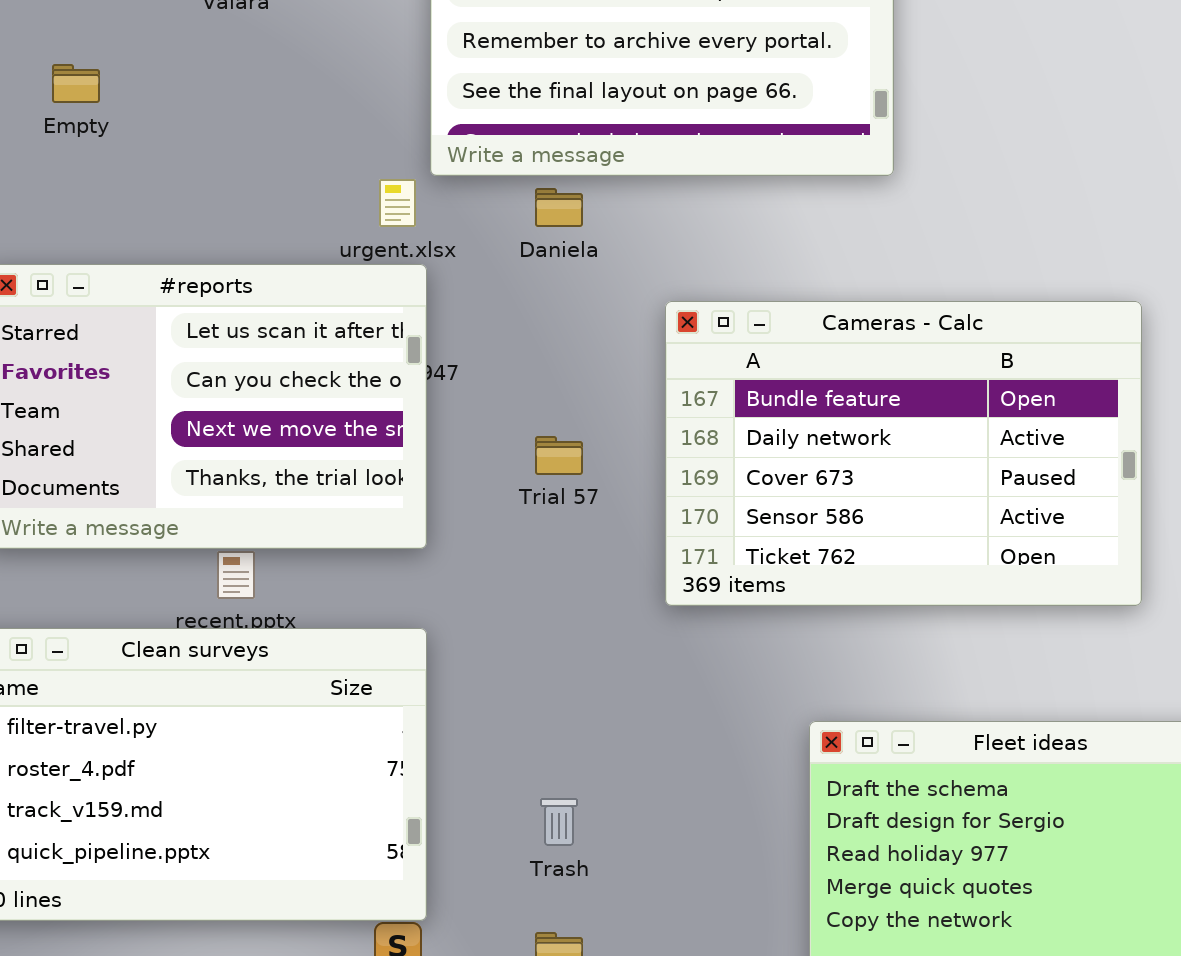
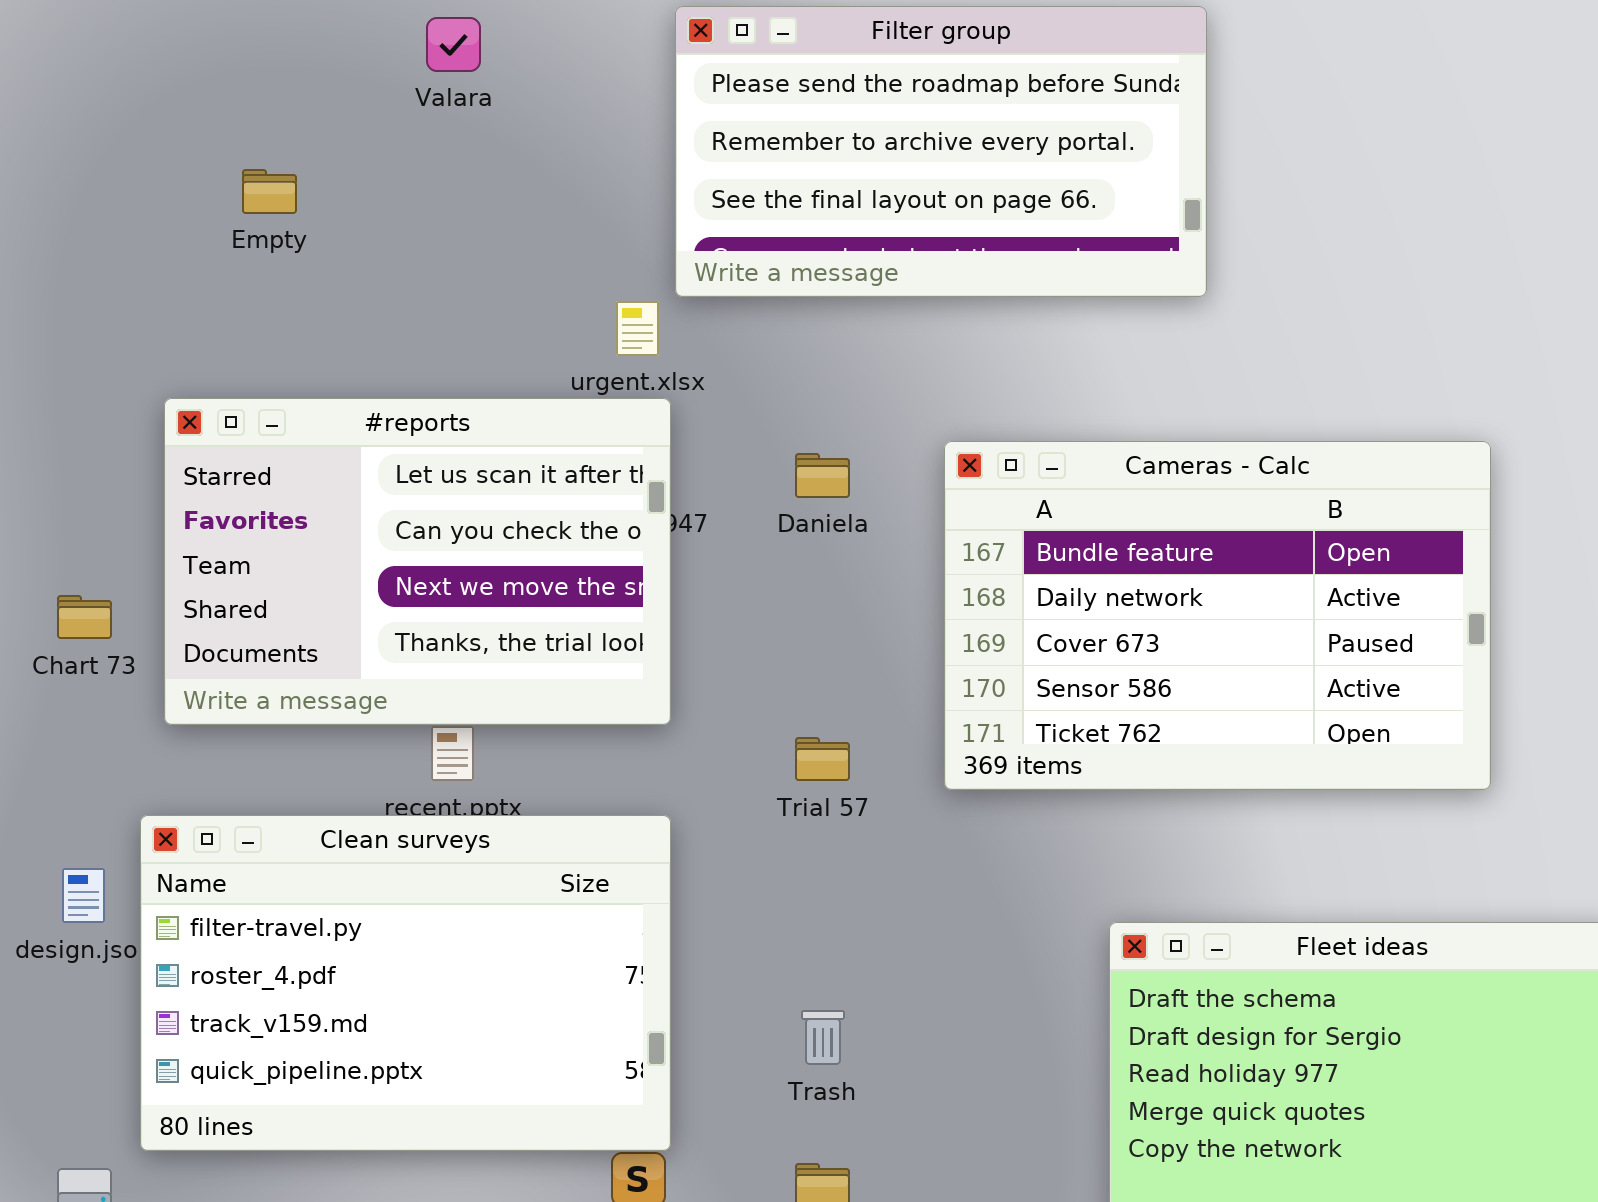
Daniela: [535,188,583,227] -> [795,453,850,498], moved
Trial 57: [535,436,583,475] -> [795,737,850,781], moved

